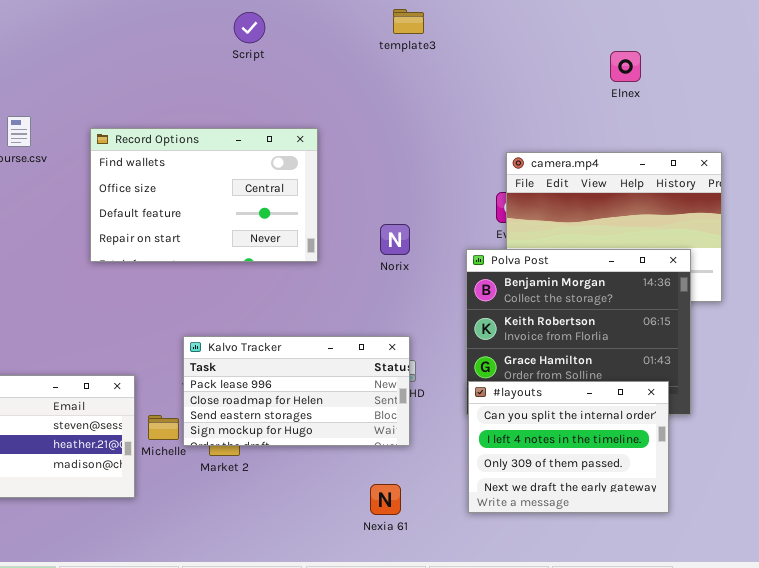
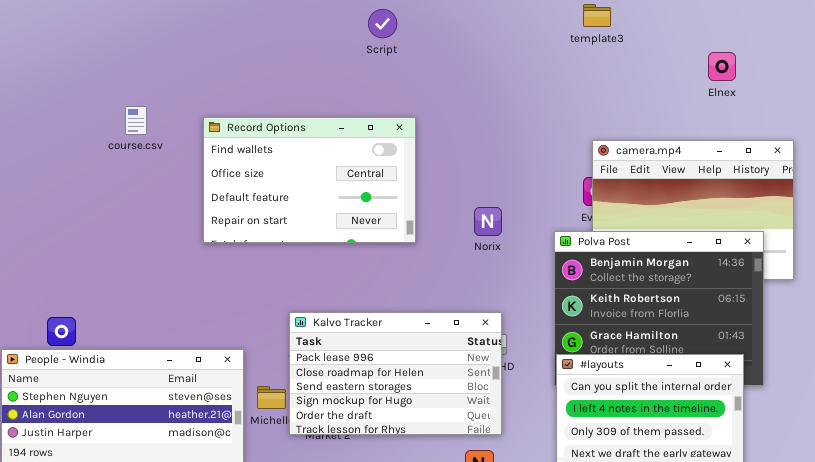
template3: [393,9,424,34] -> [583,4,611,27], moved
Script: [234,12,265,43] -> [368,9,397,38], moved
Elnex: [610,51,641,82] -> [708,52,736,81], moved
Kalvo Tracker: [183,336,410,446] -> [289,312,502,435], resized

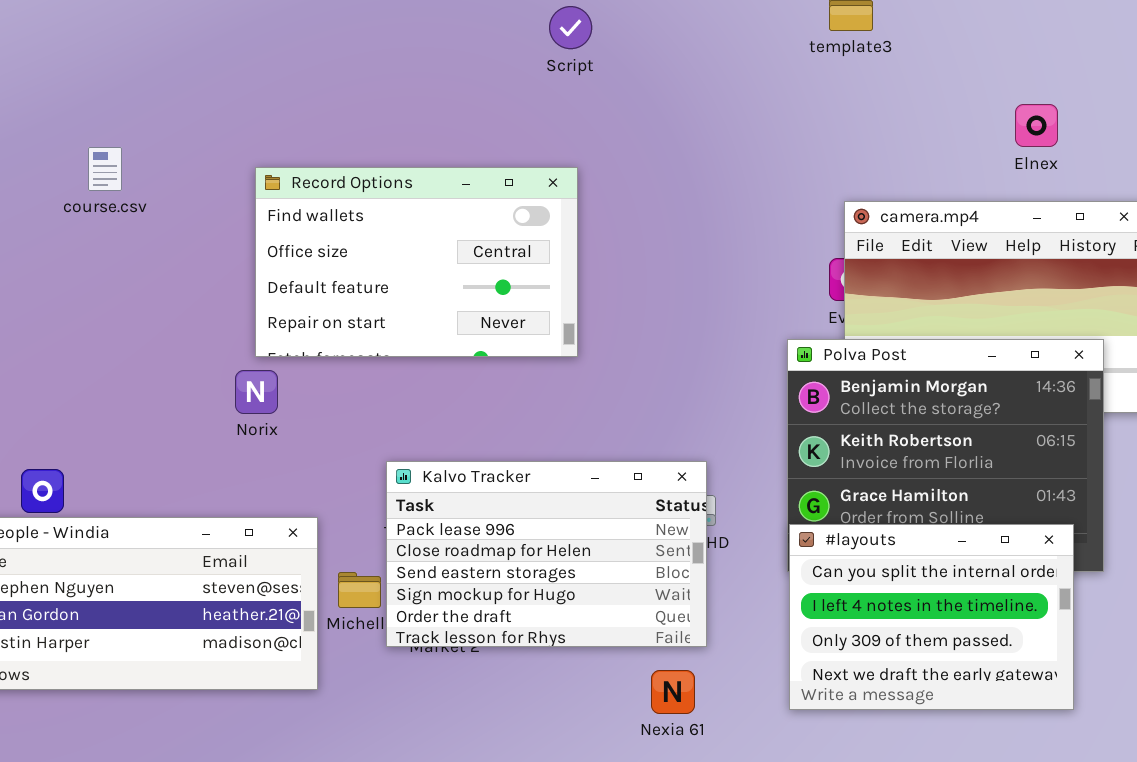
Script: [368,9,397,38] -> [549,6,592,49], moved
Elnex: [708,52,736,81] -> [1015,104,1058,147], moved
course.csv: [125,106,147,135] -> [88,147,122,191], moved
Norix: [474,207,502,236] -> [235,370,278,414], moved

